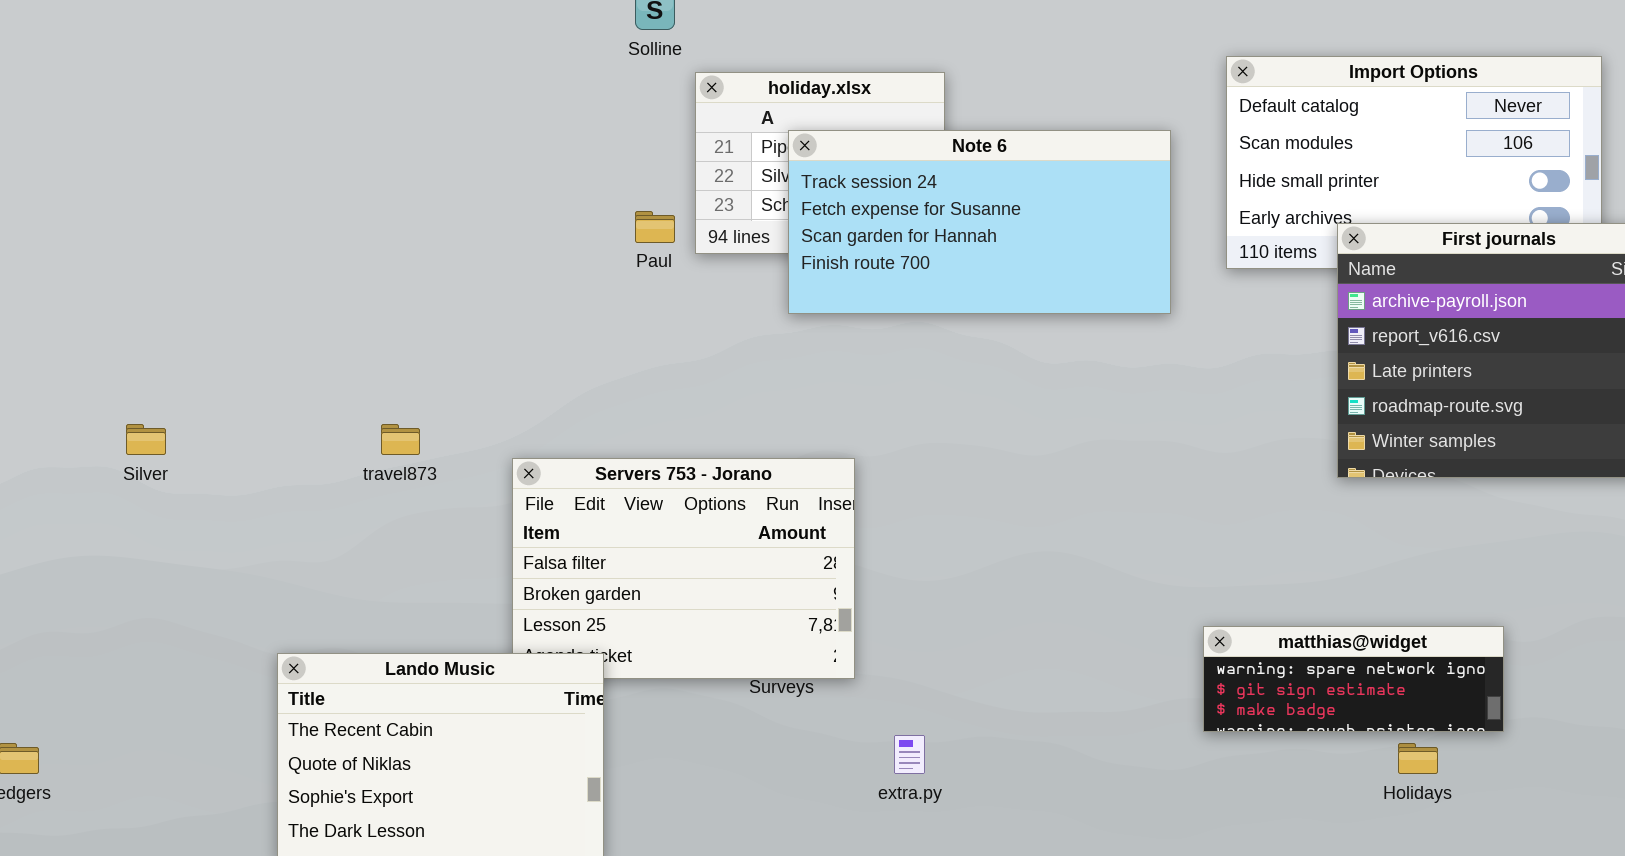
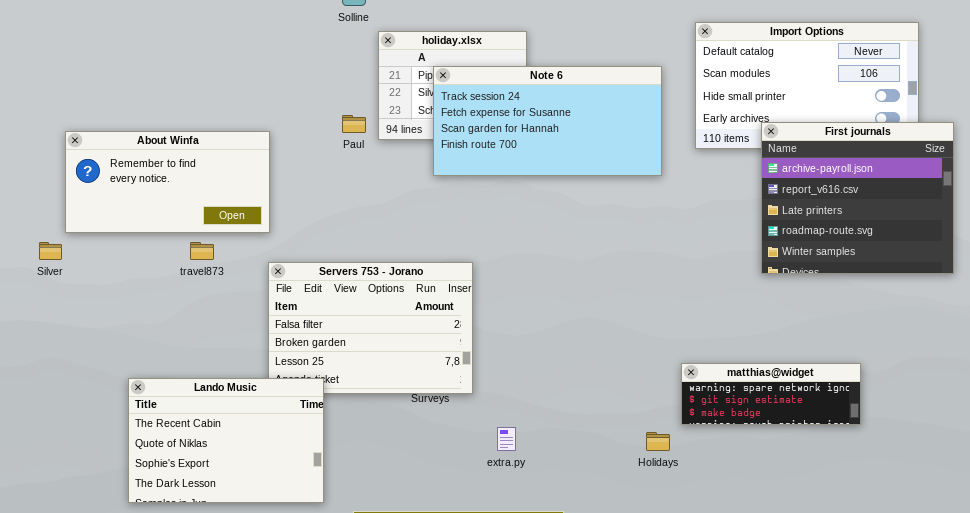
About Winfa: none -> [65,131,270,233], opened
Holidays: [1398,743,1438,774] -> [646,432,670,451], moved

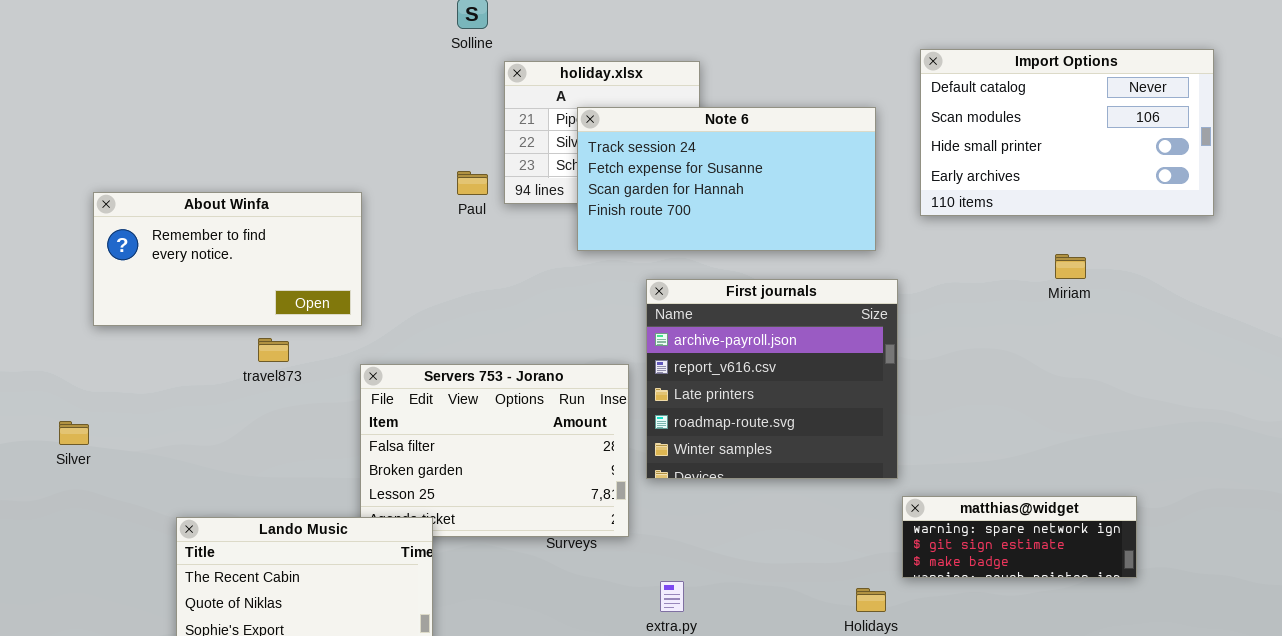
First journals: [761,122,954,274] -> [646,279,898,479], moved
Silver: [39,242,62,260] -> [59,421,89,445], moved

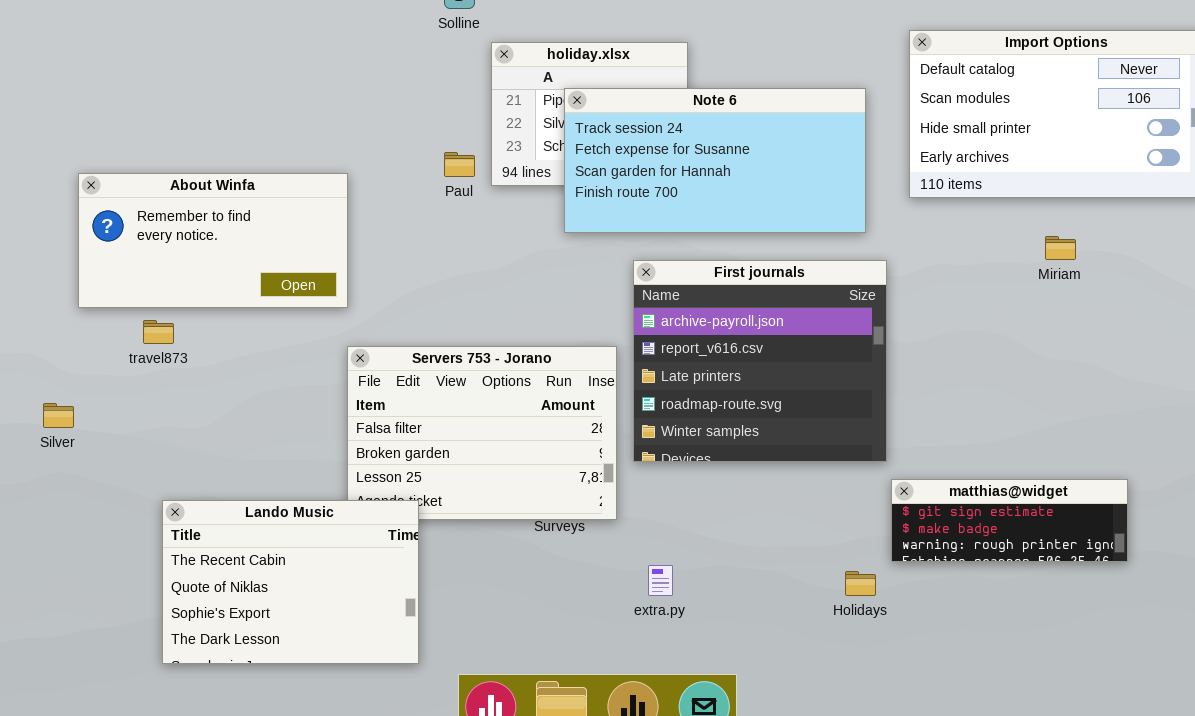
travel873: [258,338,289,362] -> [143,320,174,344], moved
matthias@widget: [902,496,1137,578] -> [891,479,1128,562], scrolled down 1 row

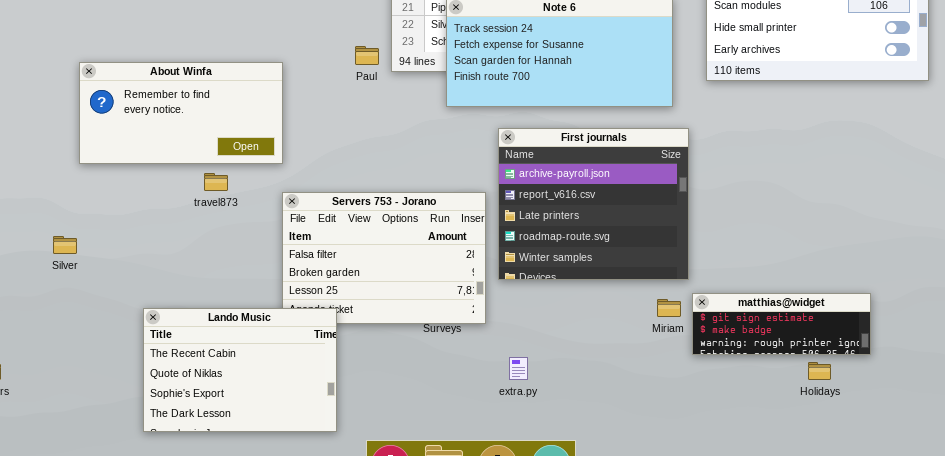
Miriam: [1045,236,1076,260] -> [657,299,681,317], moved
travel873: [143,320,174,344] -> [204,173,228,191], moved
Holidays: [845,571,876,596] -> [808,362,831,380], moved

